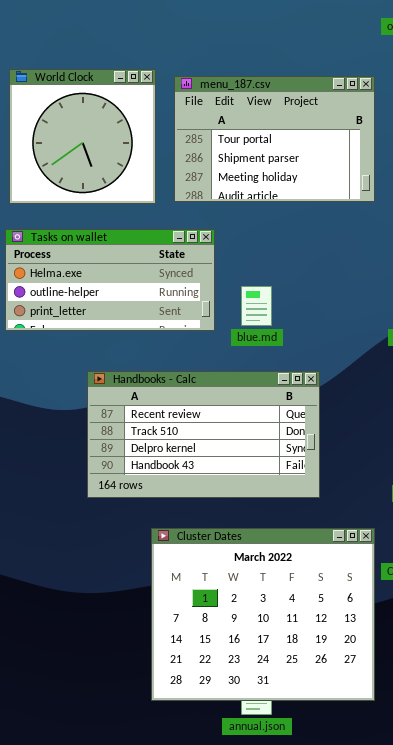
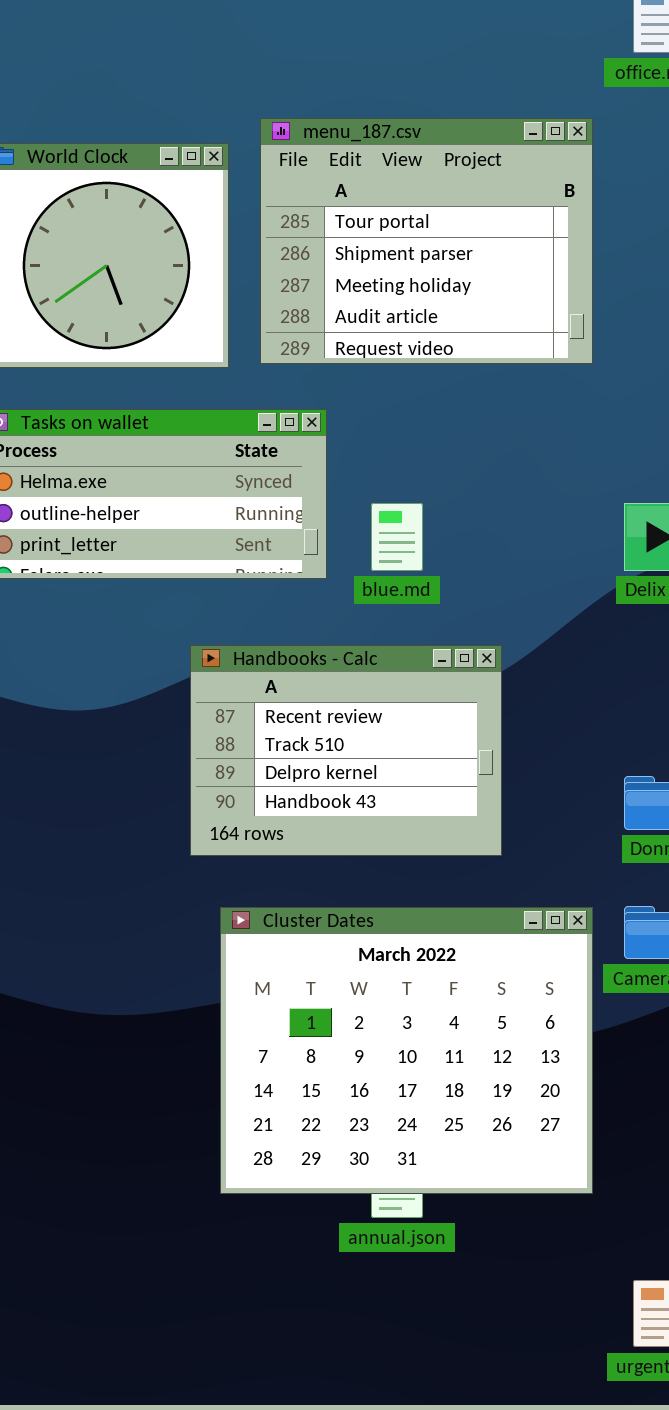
menu_187.csv: [174,76,375,202] -> [260,118,593,364], resized
Handbooks - Calc: [87,371,320,498] -> [190,645,502,856], resized

